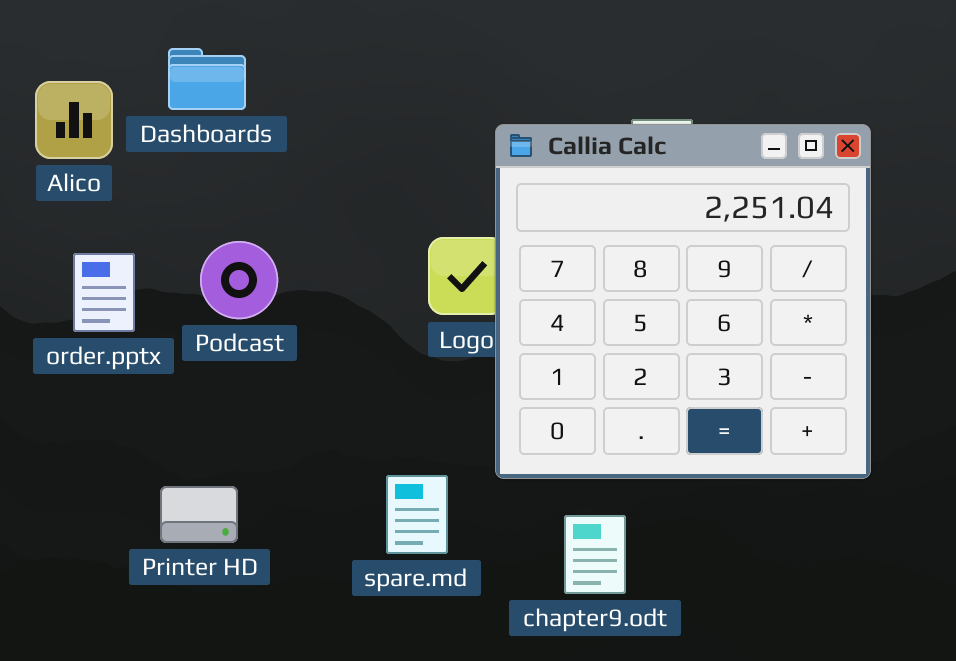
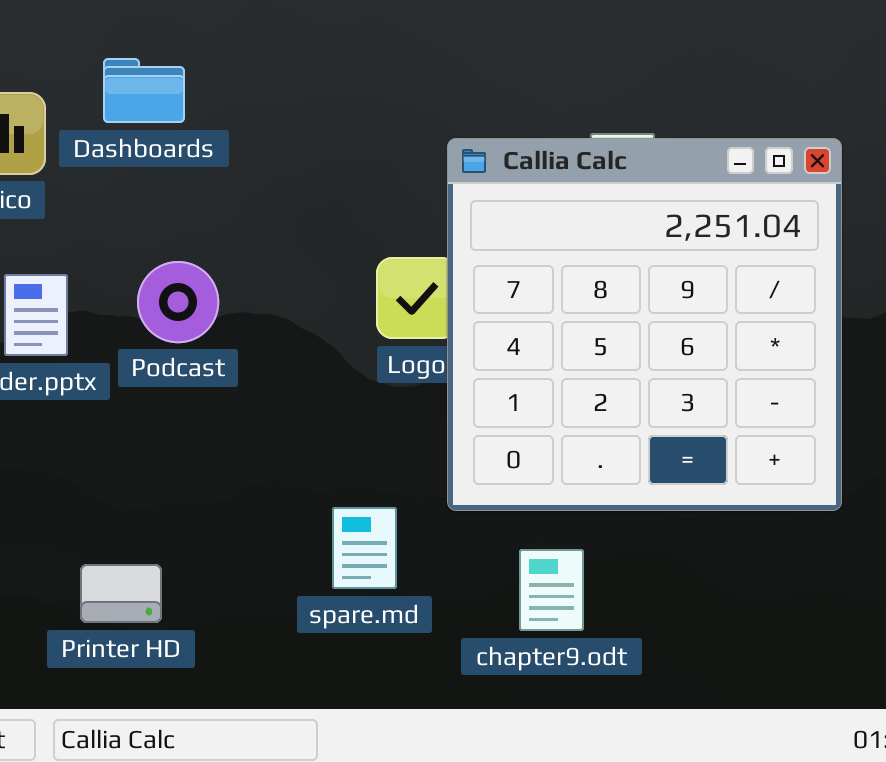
Printer HD: [160,486,238,543] -> [80,564,162,623], moved

